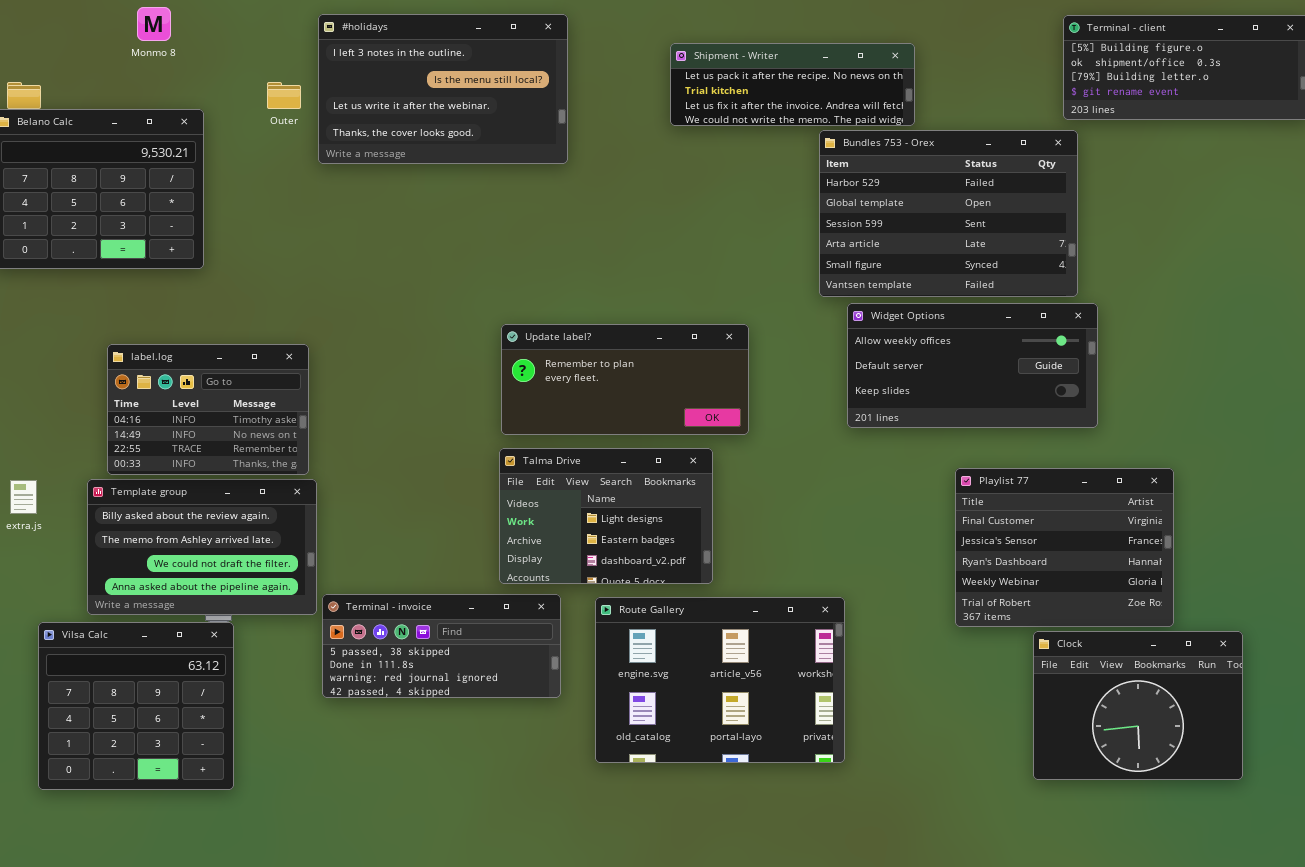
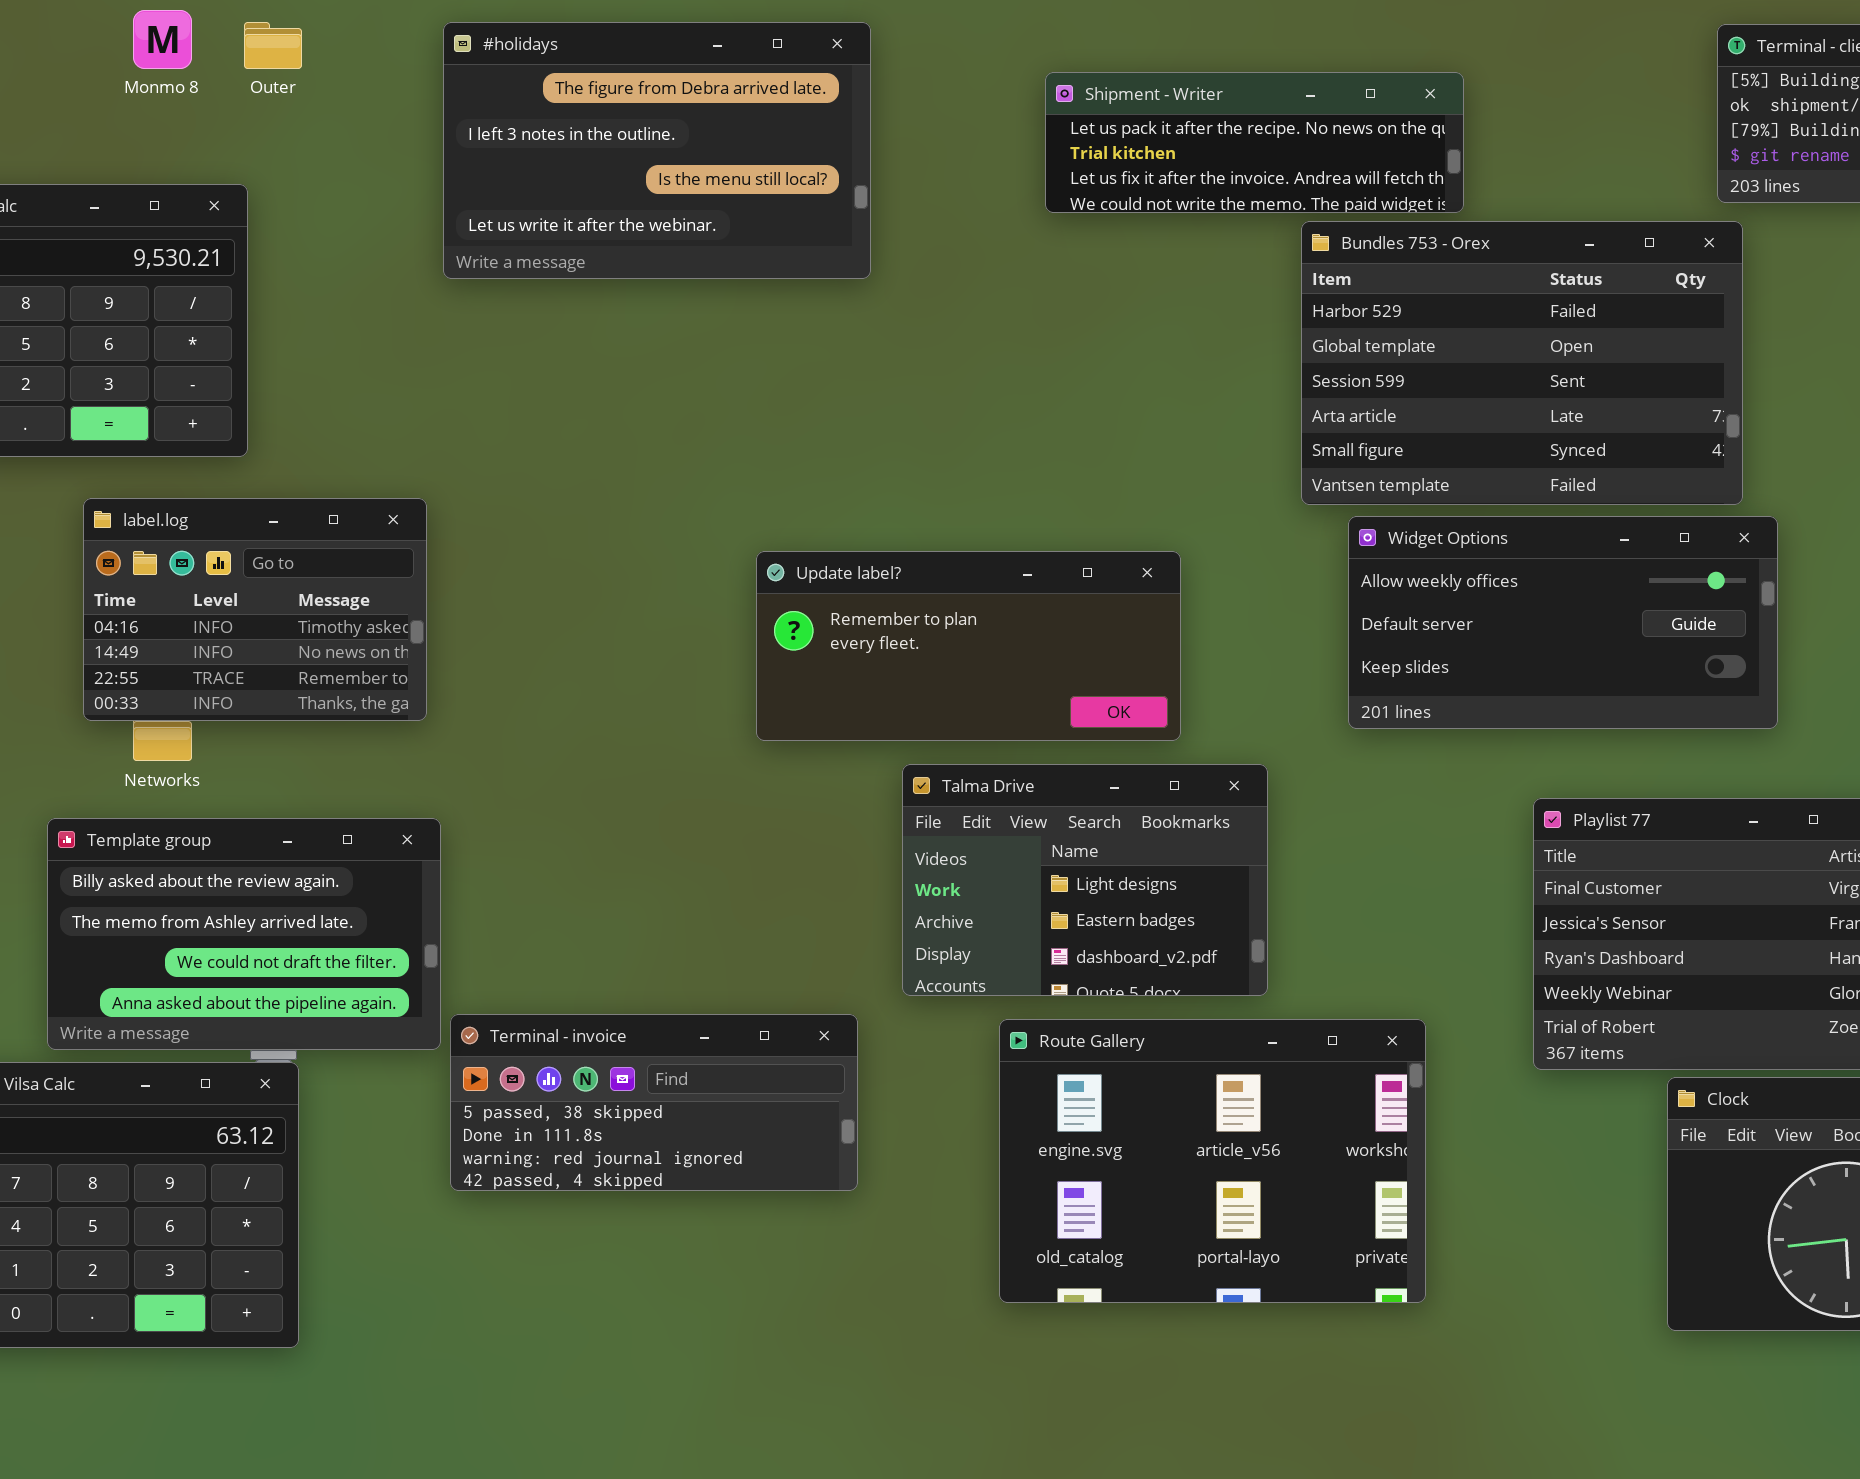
#holidays: [318,14,568,164] -> [443,22,871,279], scrolled up 1 row
Outer: [267,82,301,109] -> [244,22,302,69], moved
label.log: [107,344,309,475] -> [83,498,427,721], moved
Talma Drive: [499,448,713,584] -> [902,764,1268,996], moved
Route Gallery: [595,597,845,763] -> [999,1019,1426,1303], moved

